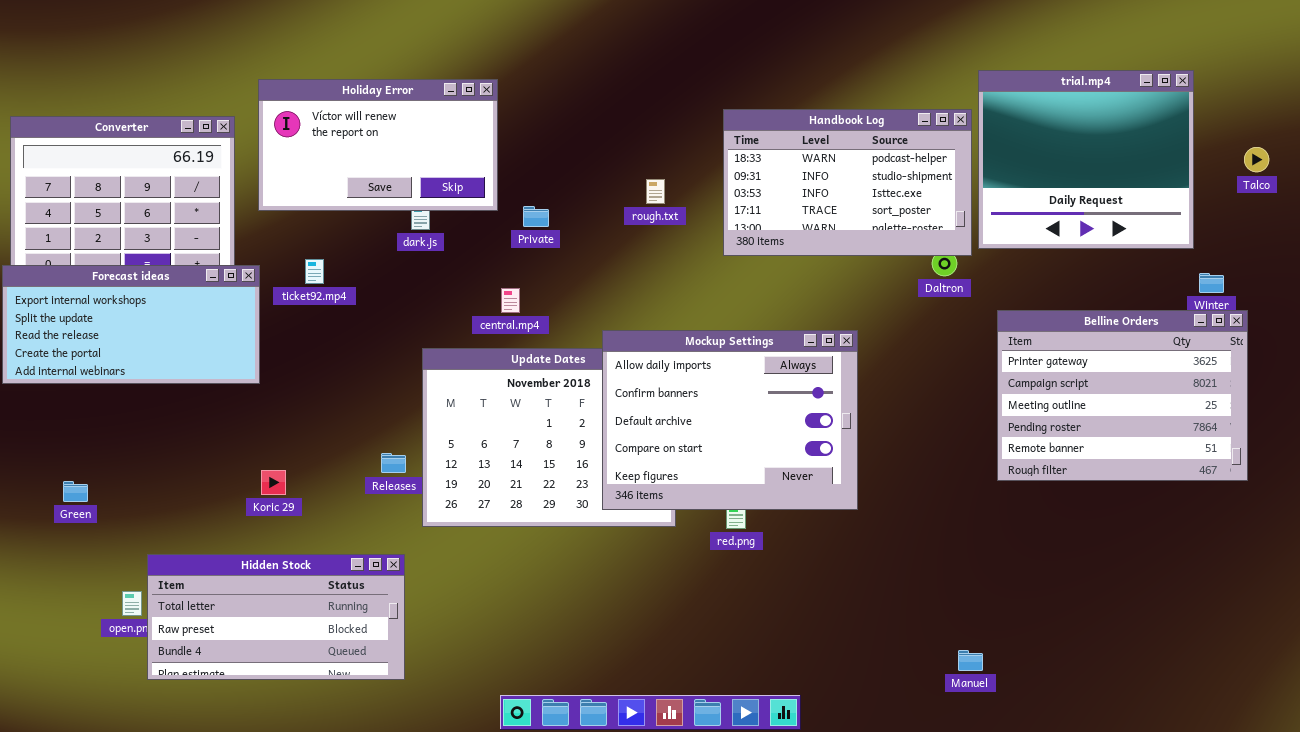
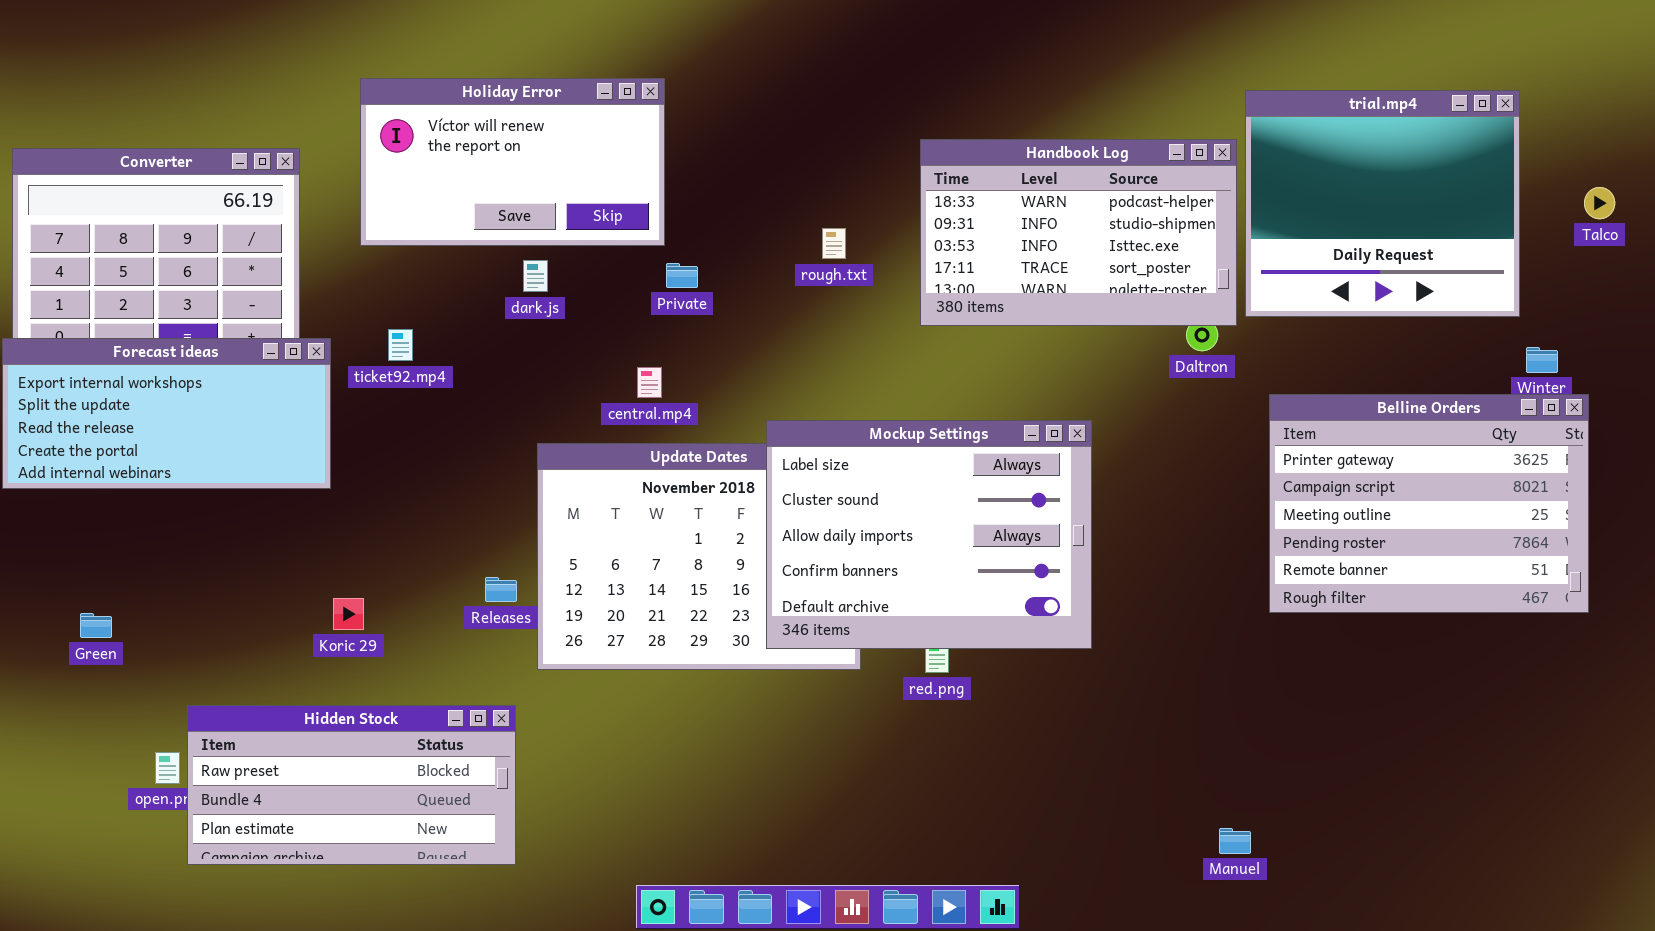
Holiday Error: [258,79,498,211] -> [360,78,665,246], moved
Mockup Settings: [602,330,858,510] -> [766,420,1092,649], scrolled up 2 rows
Hidden Stock: [147,554,405,680] -> [187,705,516,865], scrolled down 1 row

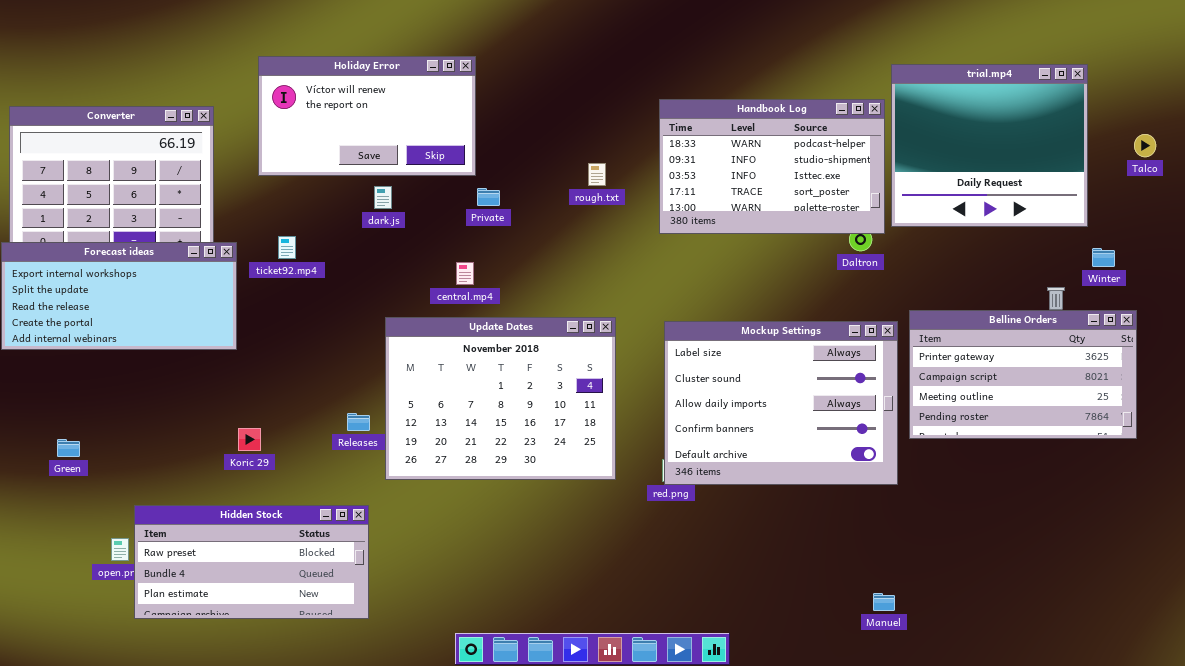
Belline Orders: [1269,394,1589,613] -> [909,310,1137,439], resized
Mockup Settings: [766,420,1092,649] -> [664,321,898,485], moved

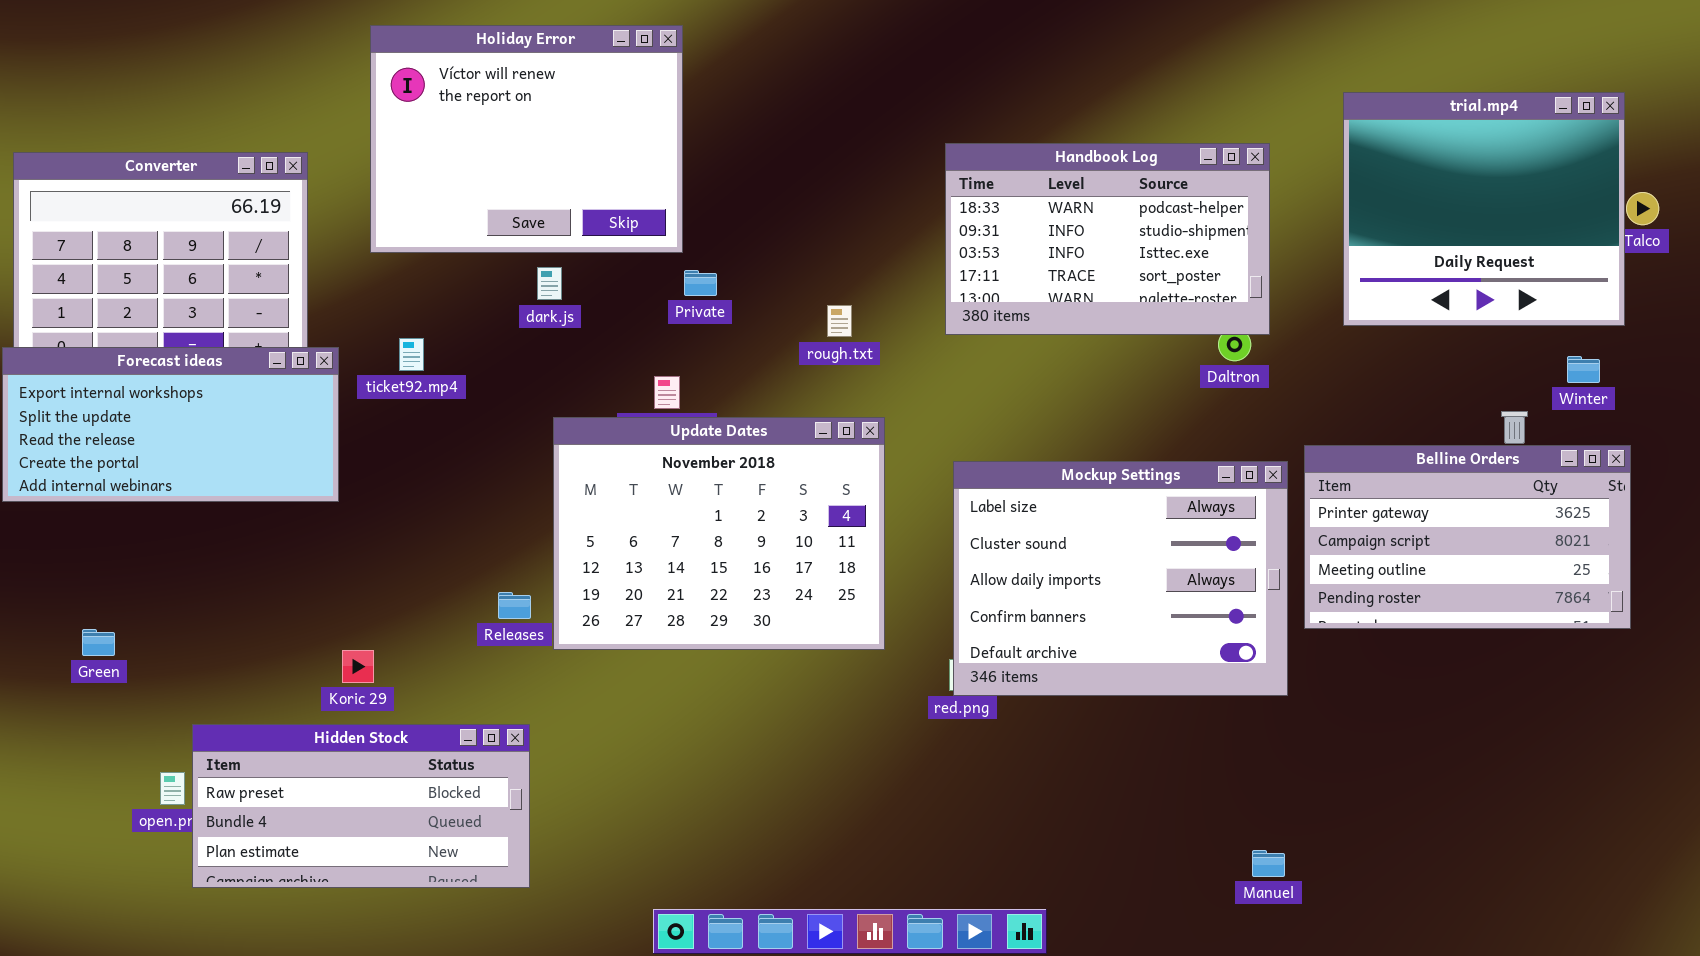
Holiday Error: [258,56,476,176] -> [370,25,683,253], resized
trial.mp4: [891,64,1088,227] -> [1343,92,1625,326], moved
rough.txt: [588,163,606,186] -> [827,305,852,337], moved
Update Dates: [385,317,616,480] -> [553,417,885,650], moved
Koric 29: [238,428,261,451] -> [342,650,374,683], moved

